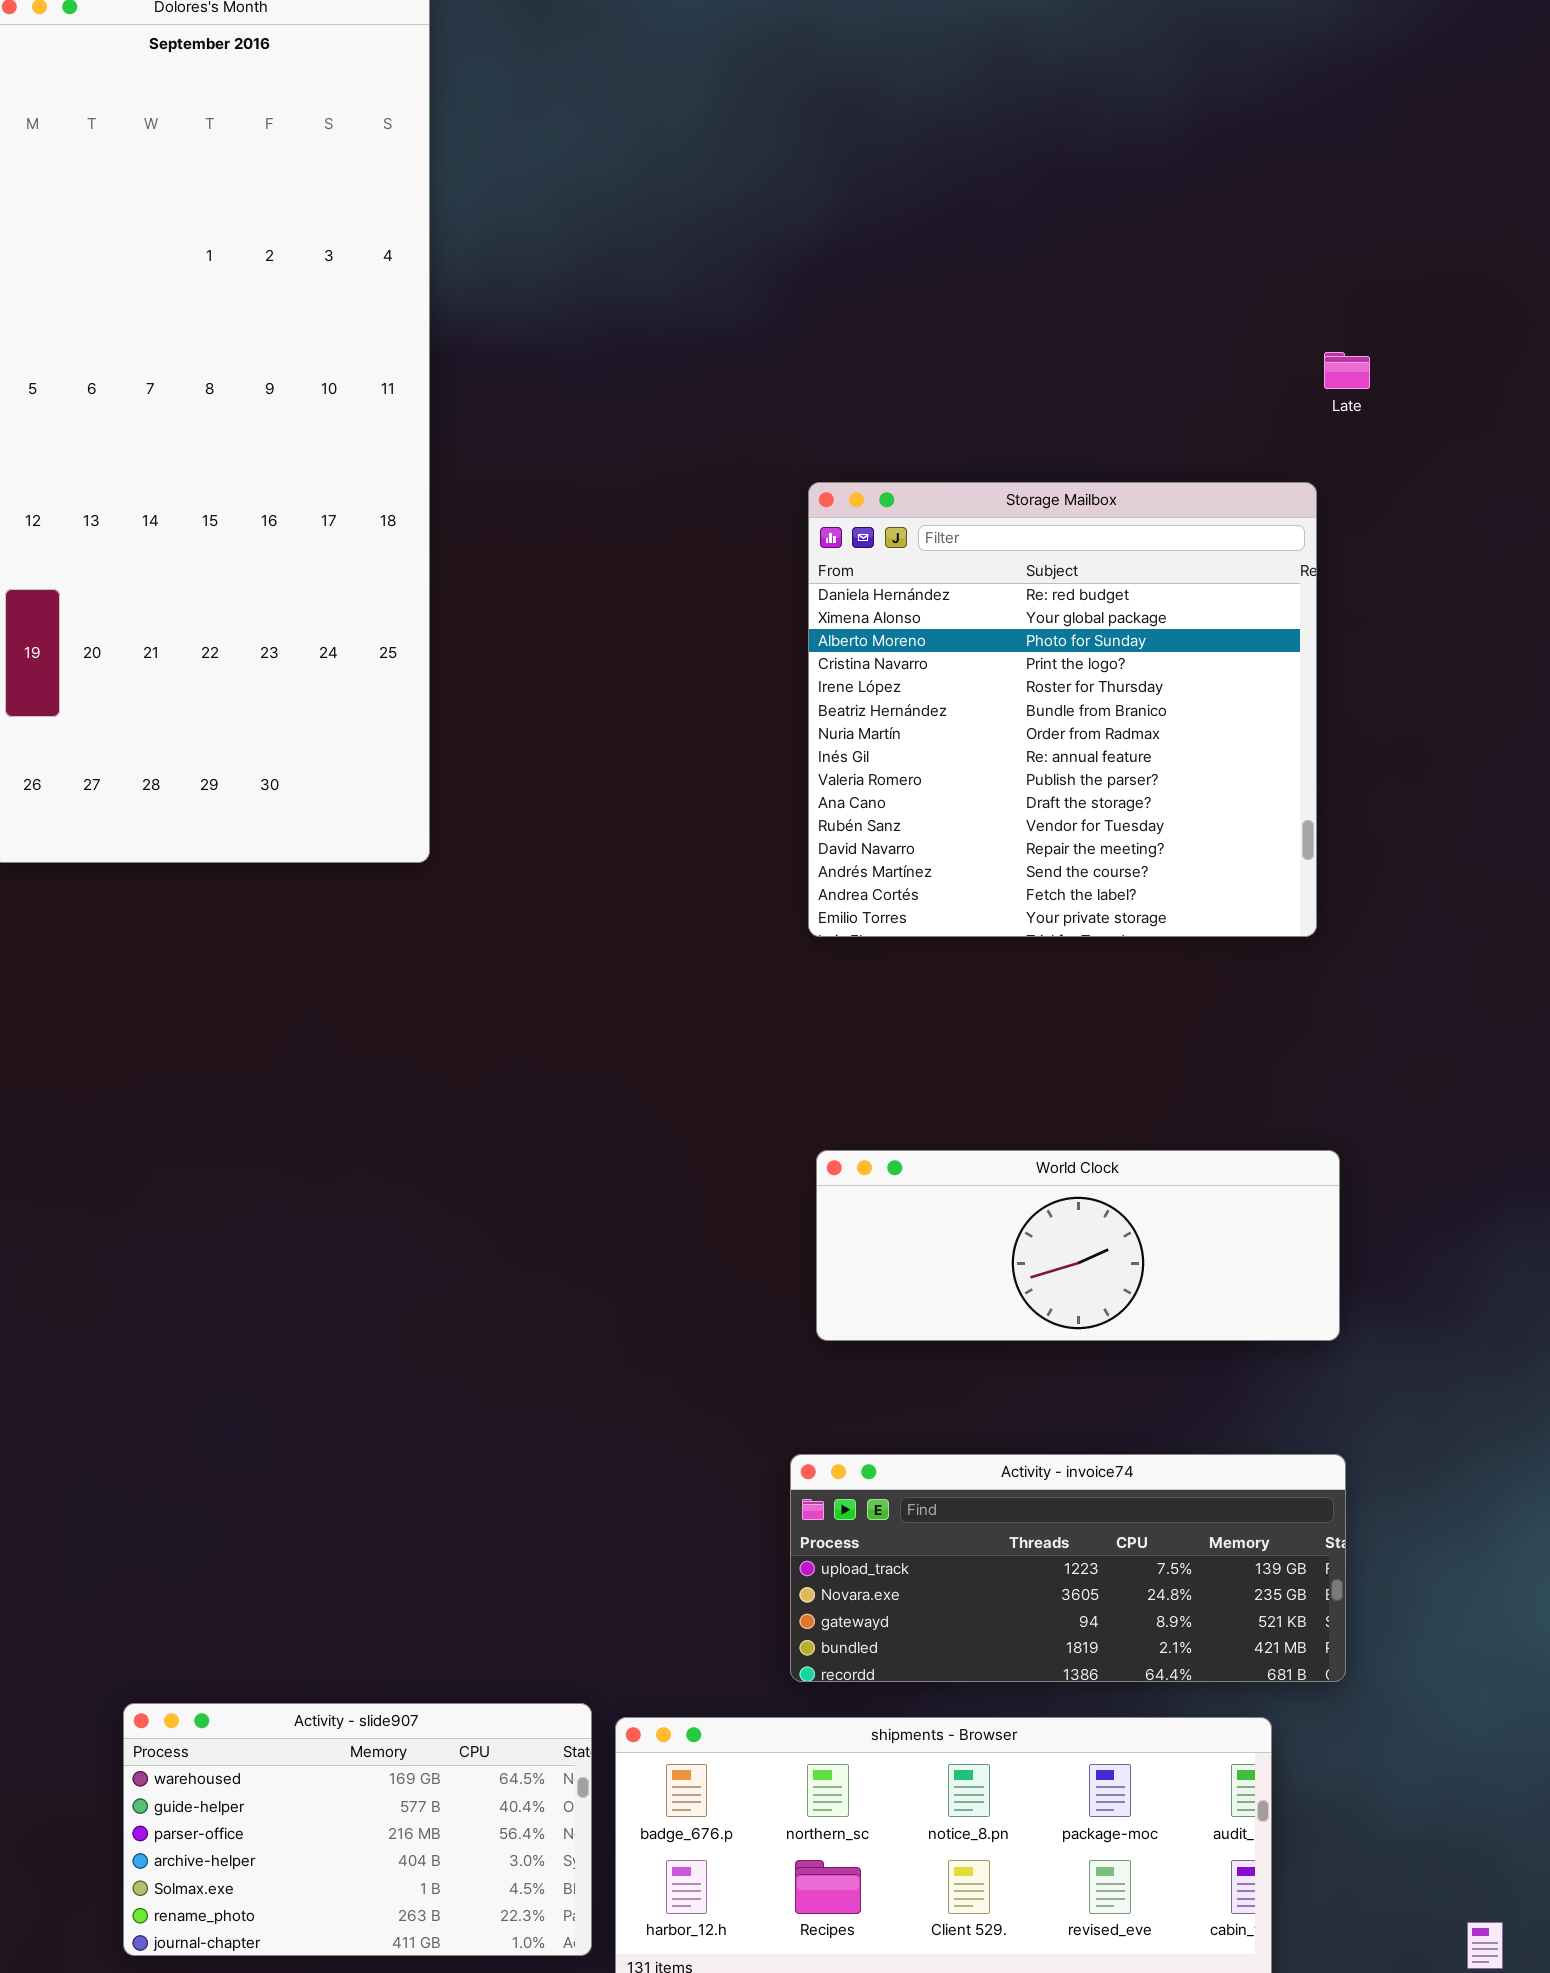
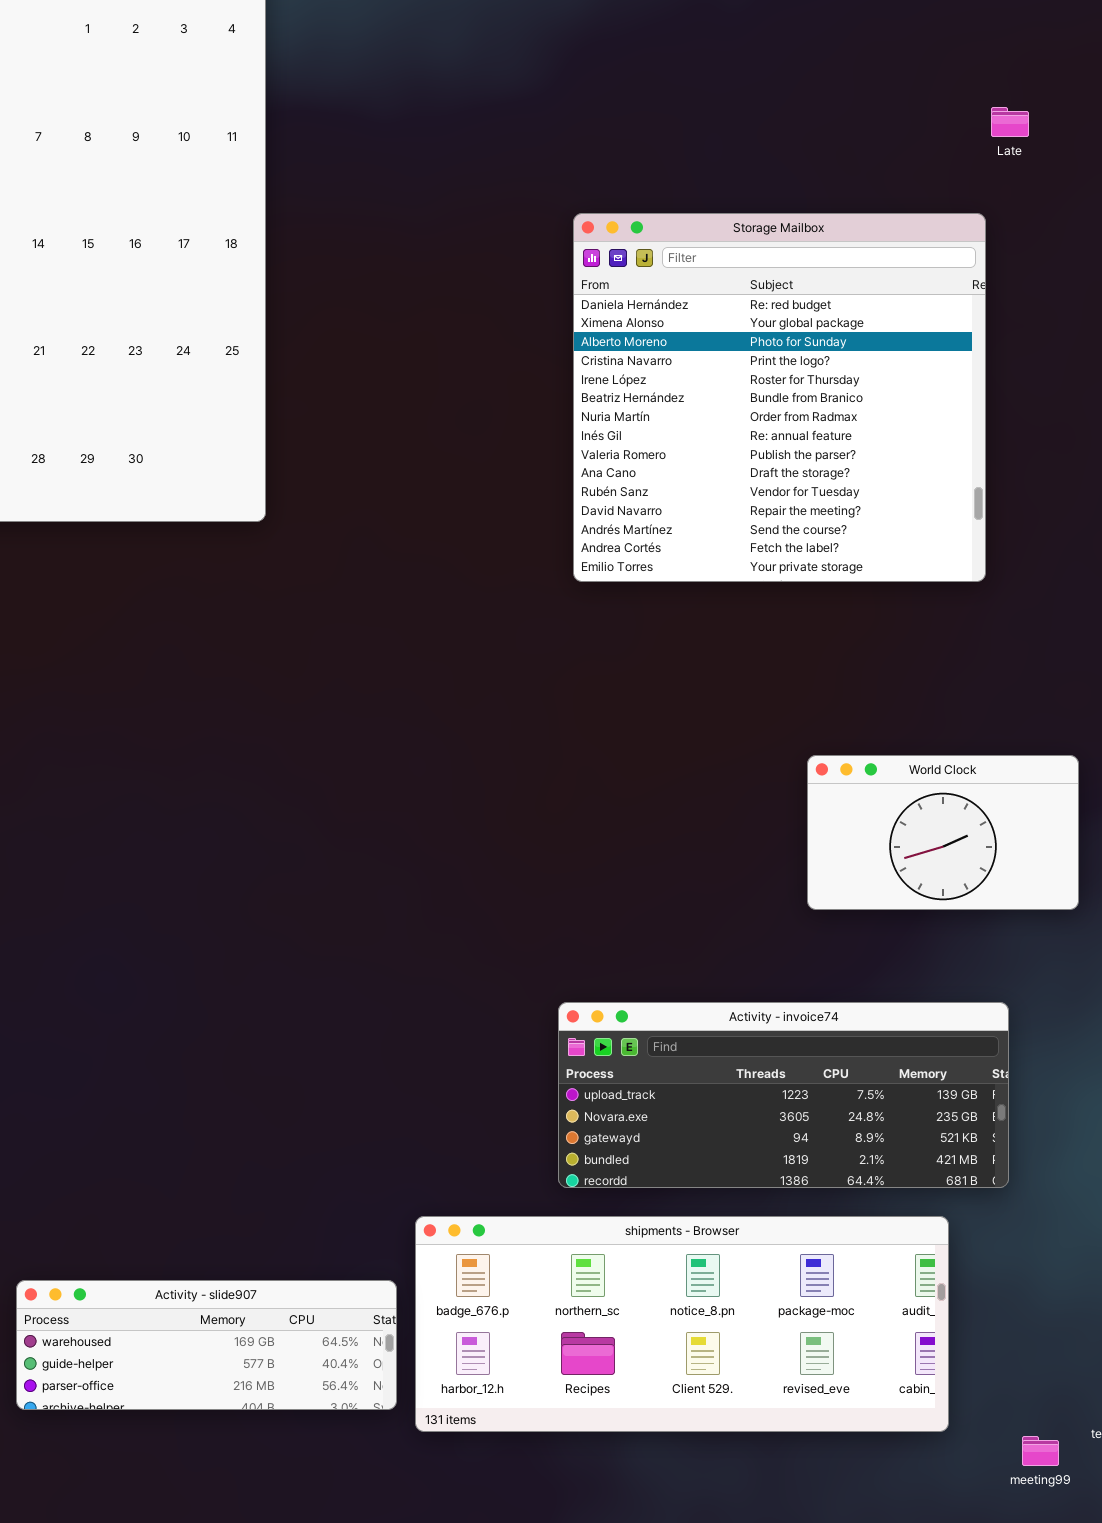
World Clock: [816,1150,1340,1341] -> [807,755,1079,910], moved, resized
Activity - slide907: [123,1703,592,1956] -> [16,1280,397,1410], resized

